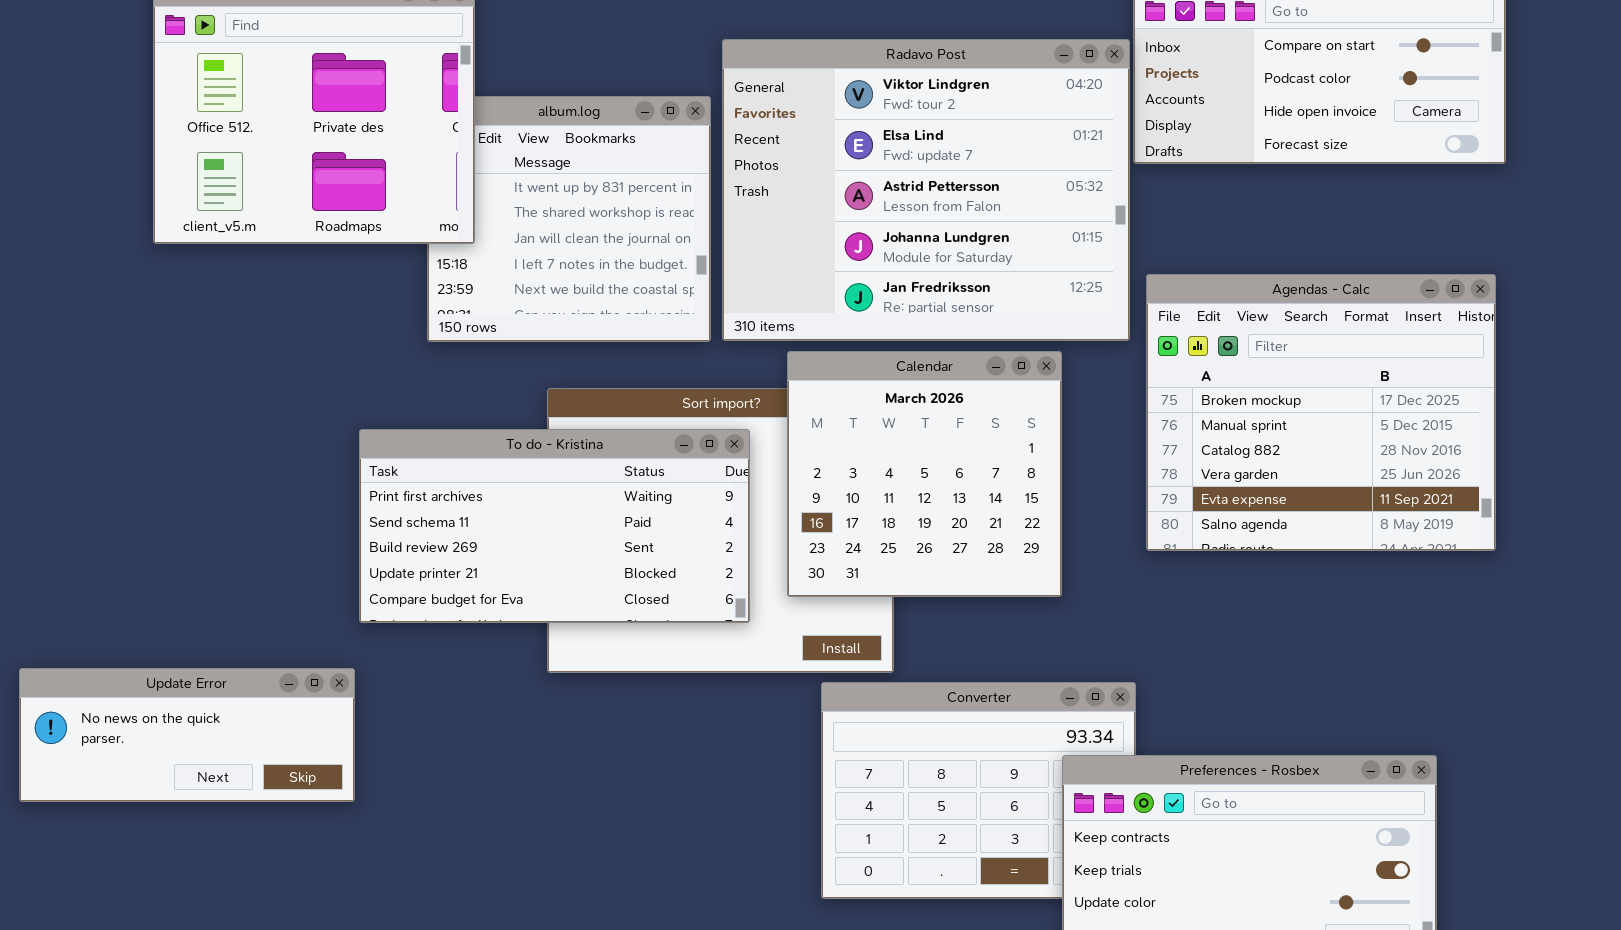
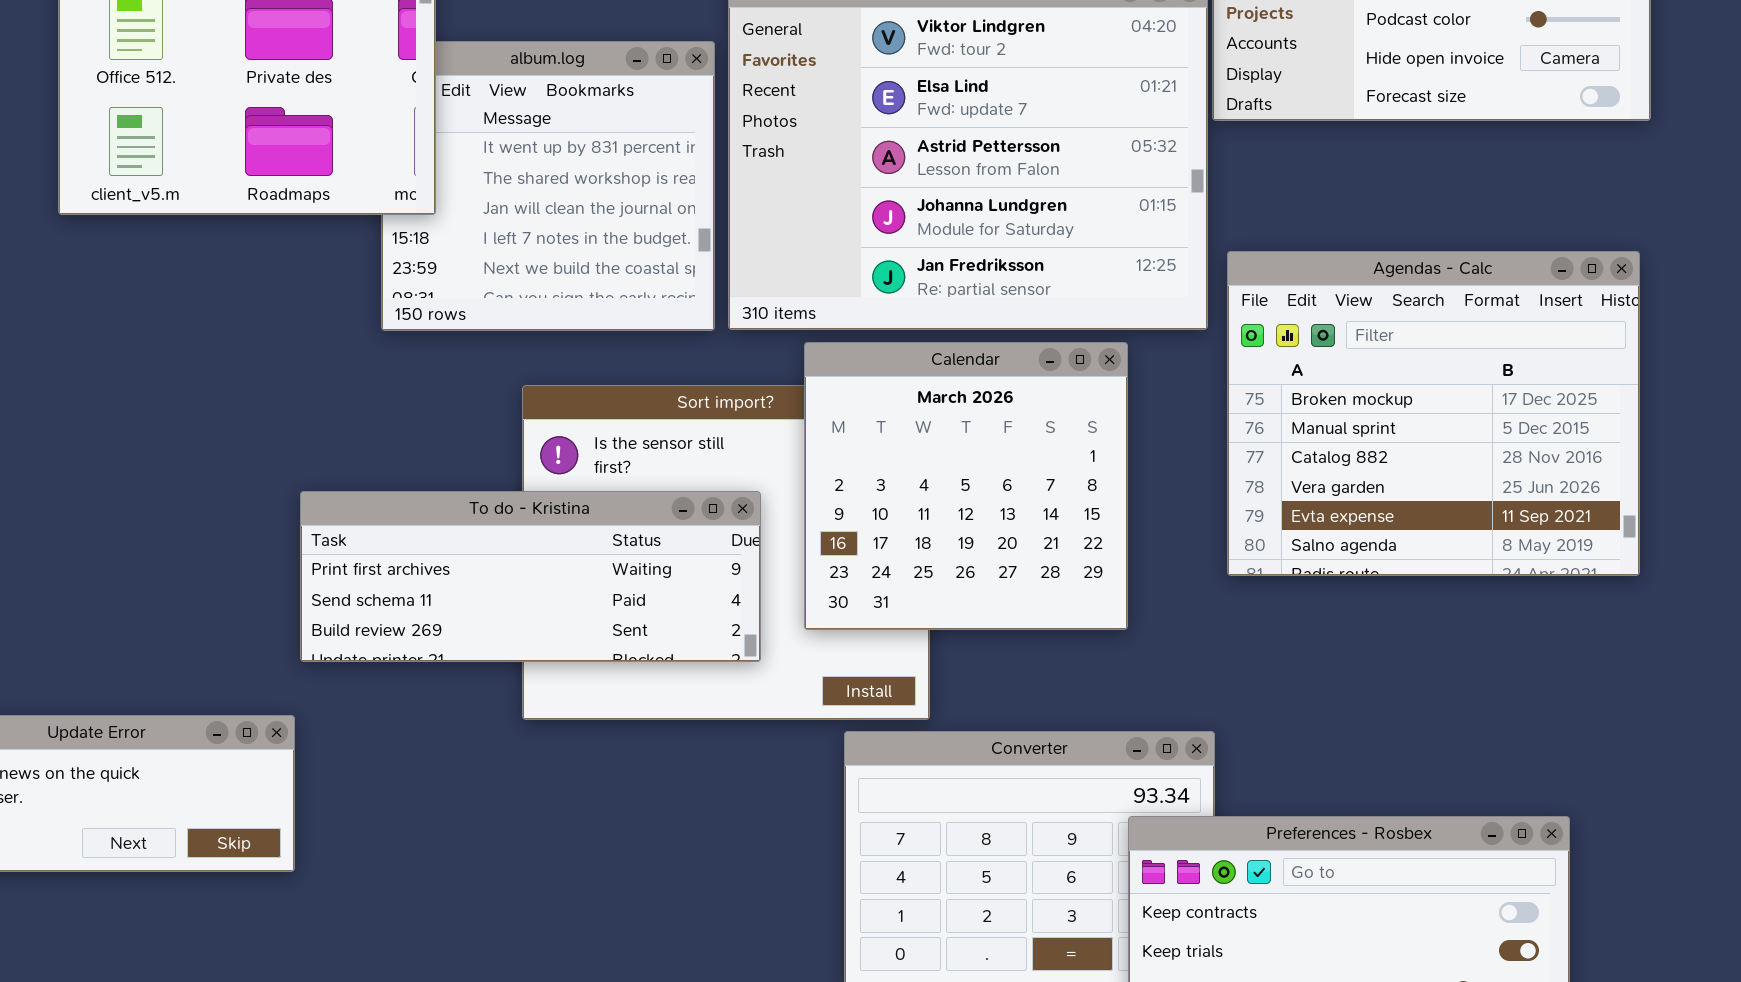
To do - Kristina: [359,429,750,623] -> [300,491,761,662], resized

